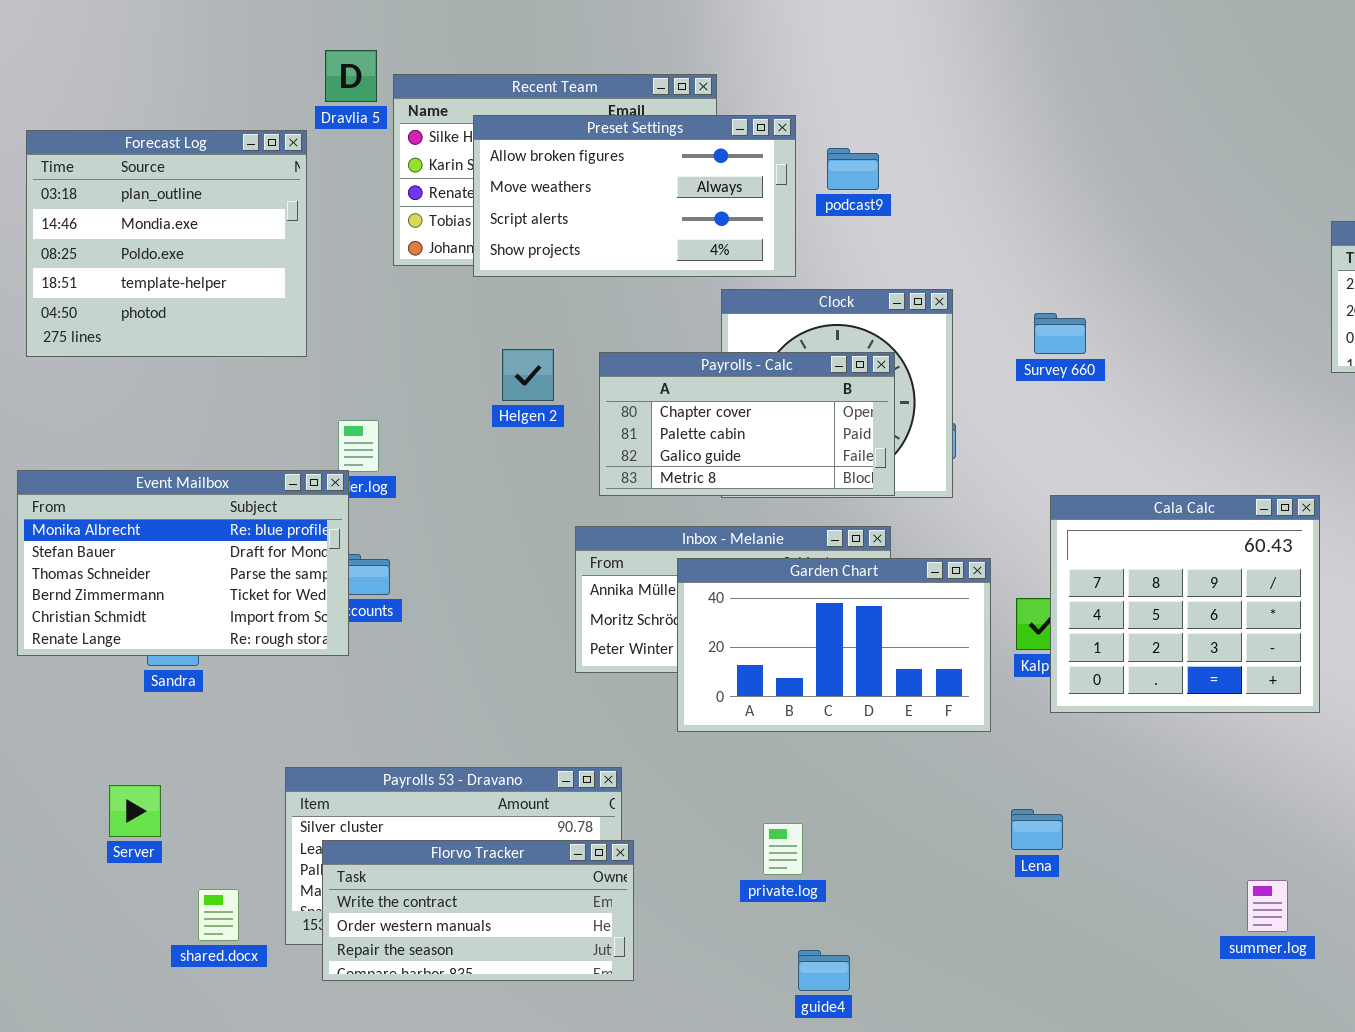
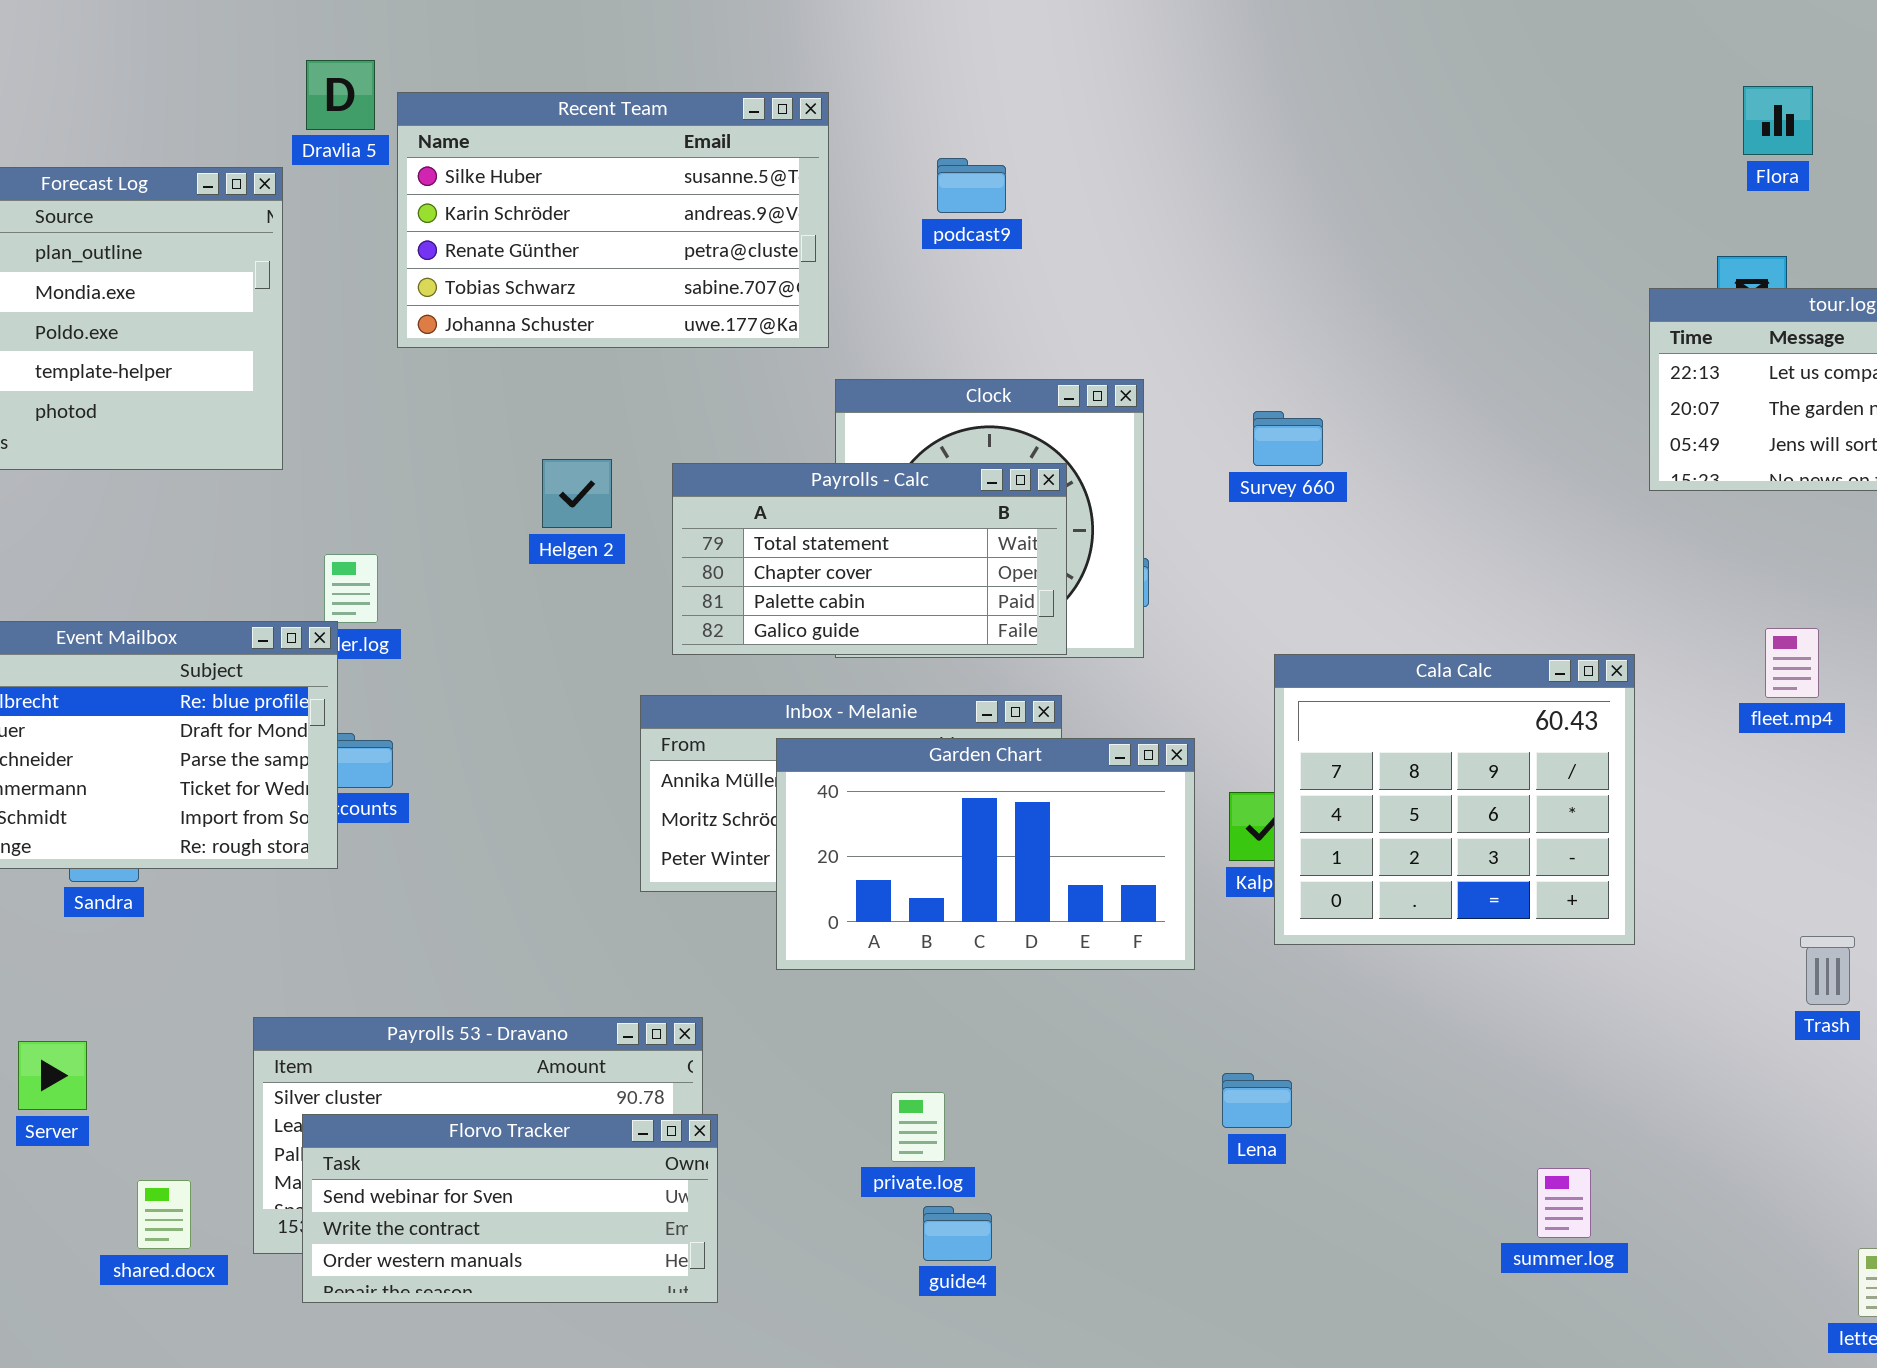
Preset Settings: [473,115,796,277] -> none, closed
podcast9: [827,148,879,190] -> [937,158,1006,213], moved
Payrolls - Calc: [599,352,895,496] -> [672,463,1067,655], scrolled up 1 row
Florvo Tracker: [322,840,634,981] -> [302,1114,718,1303], scrolled up 1 row
guide4: [798,950,850,991] -> [923,1206,992,1261], moved

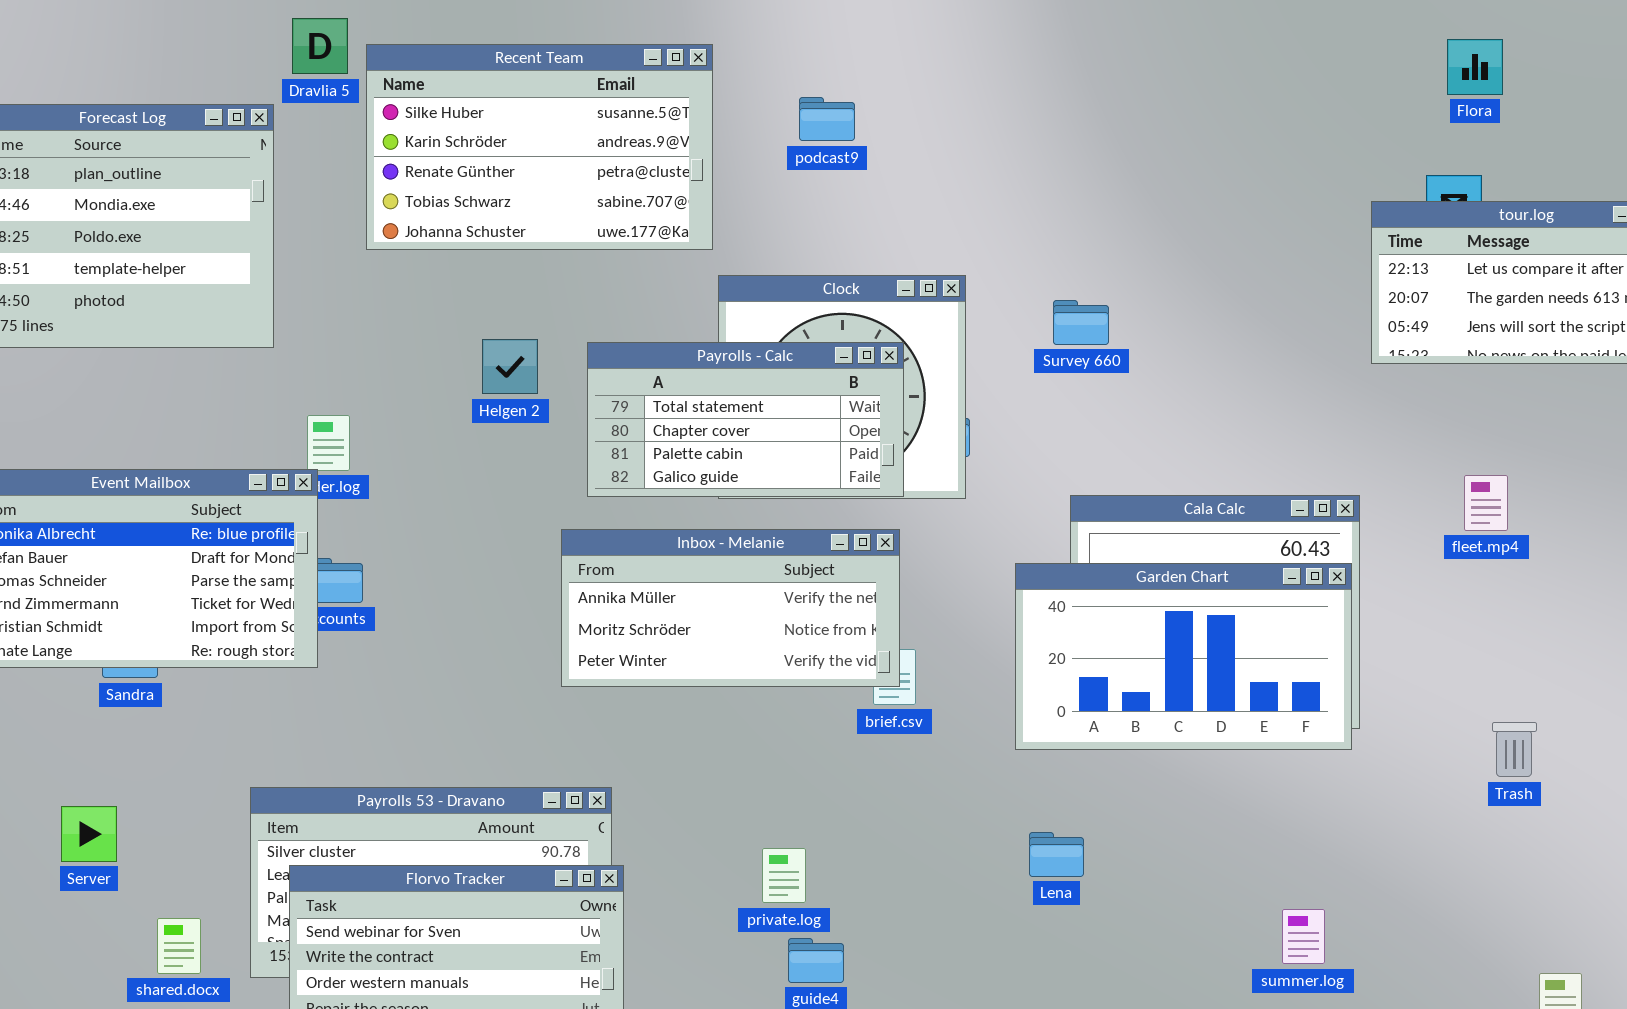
Garden Chart: [776,738,1195,970] -> [1015,563,1352,750], moved

